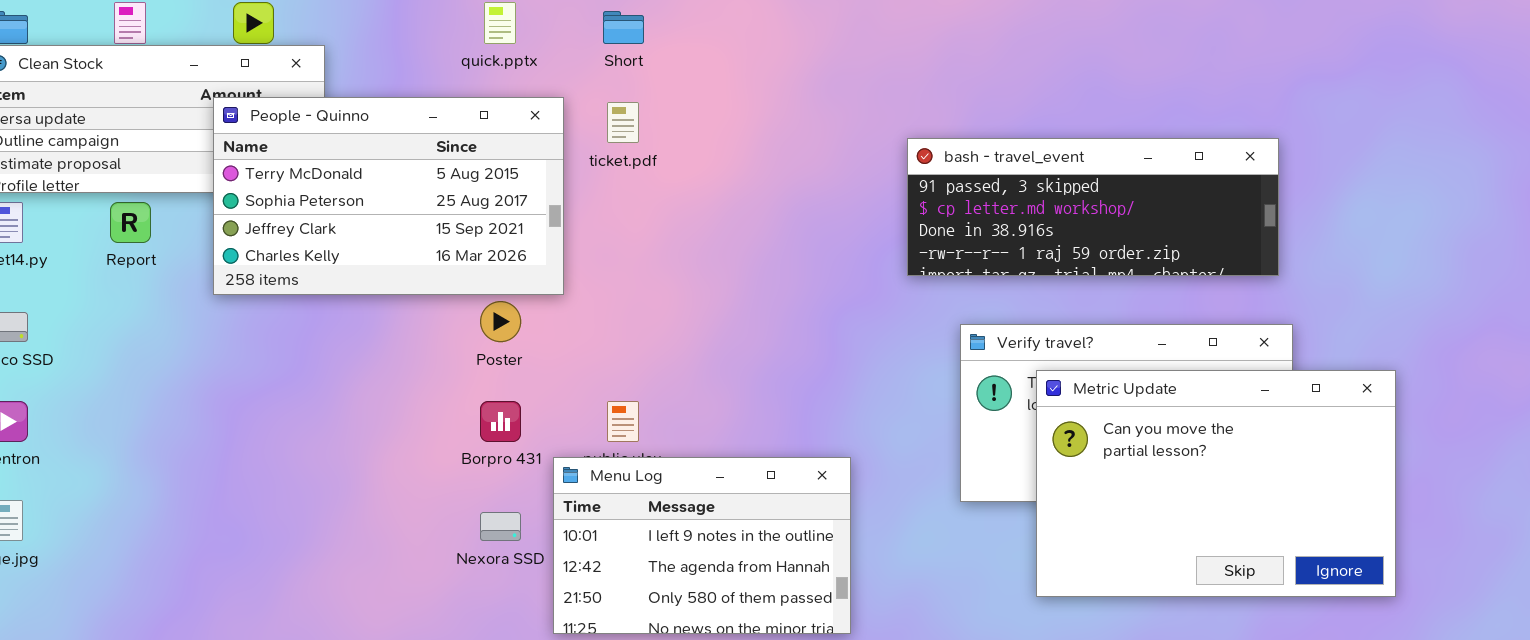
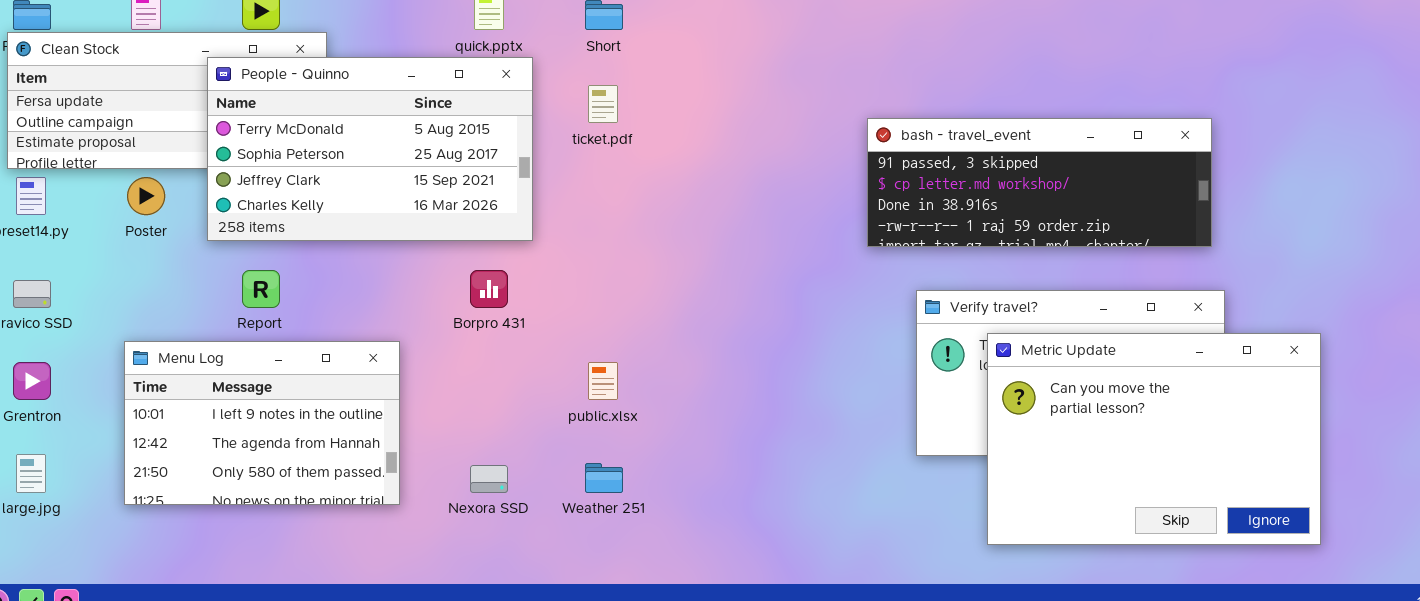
People - Quinno: [213,97,564,295] -> [207,57,533,241], moved
Report: [110,202,151,243] -> [242,270,280,308], moved
Poster: [480,301,521,342] -> [127,177,165,215], moved
Borpro 431: [480,401,521,442] -> [470,270,508,308], moved
Menu Log: [553,457,851,634] -> [124,341,400,505], moved

